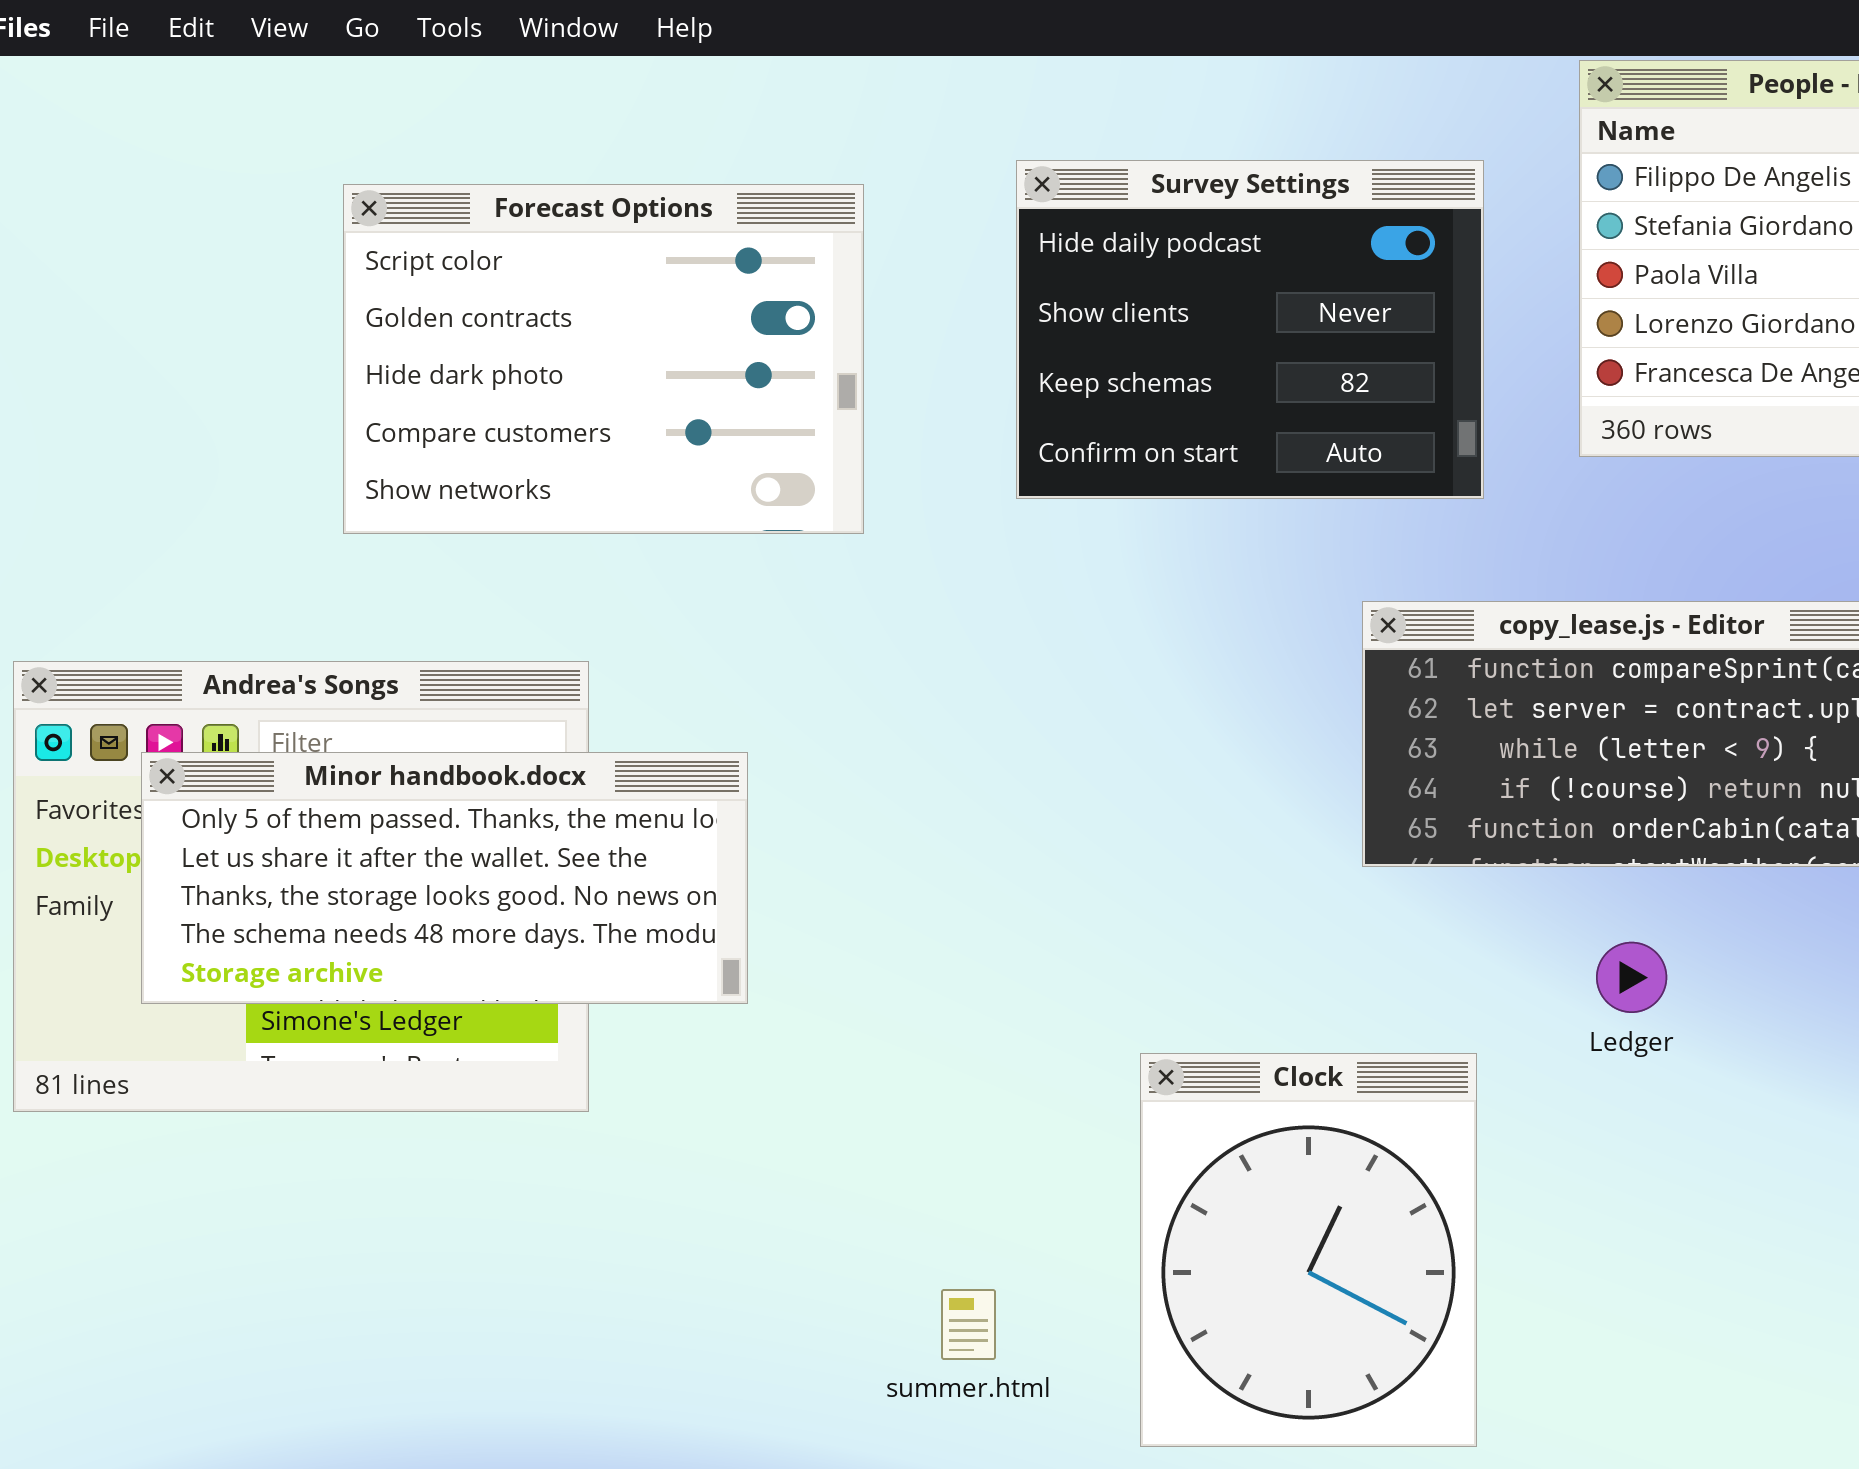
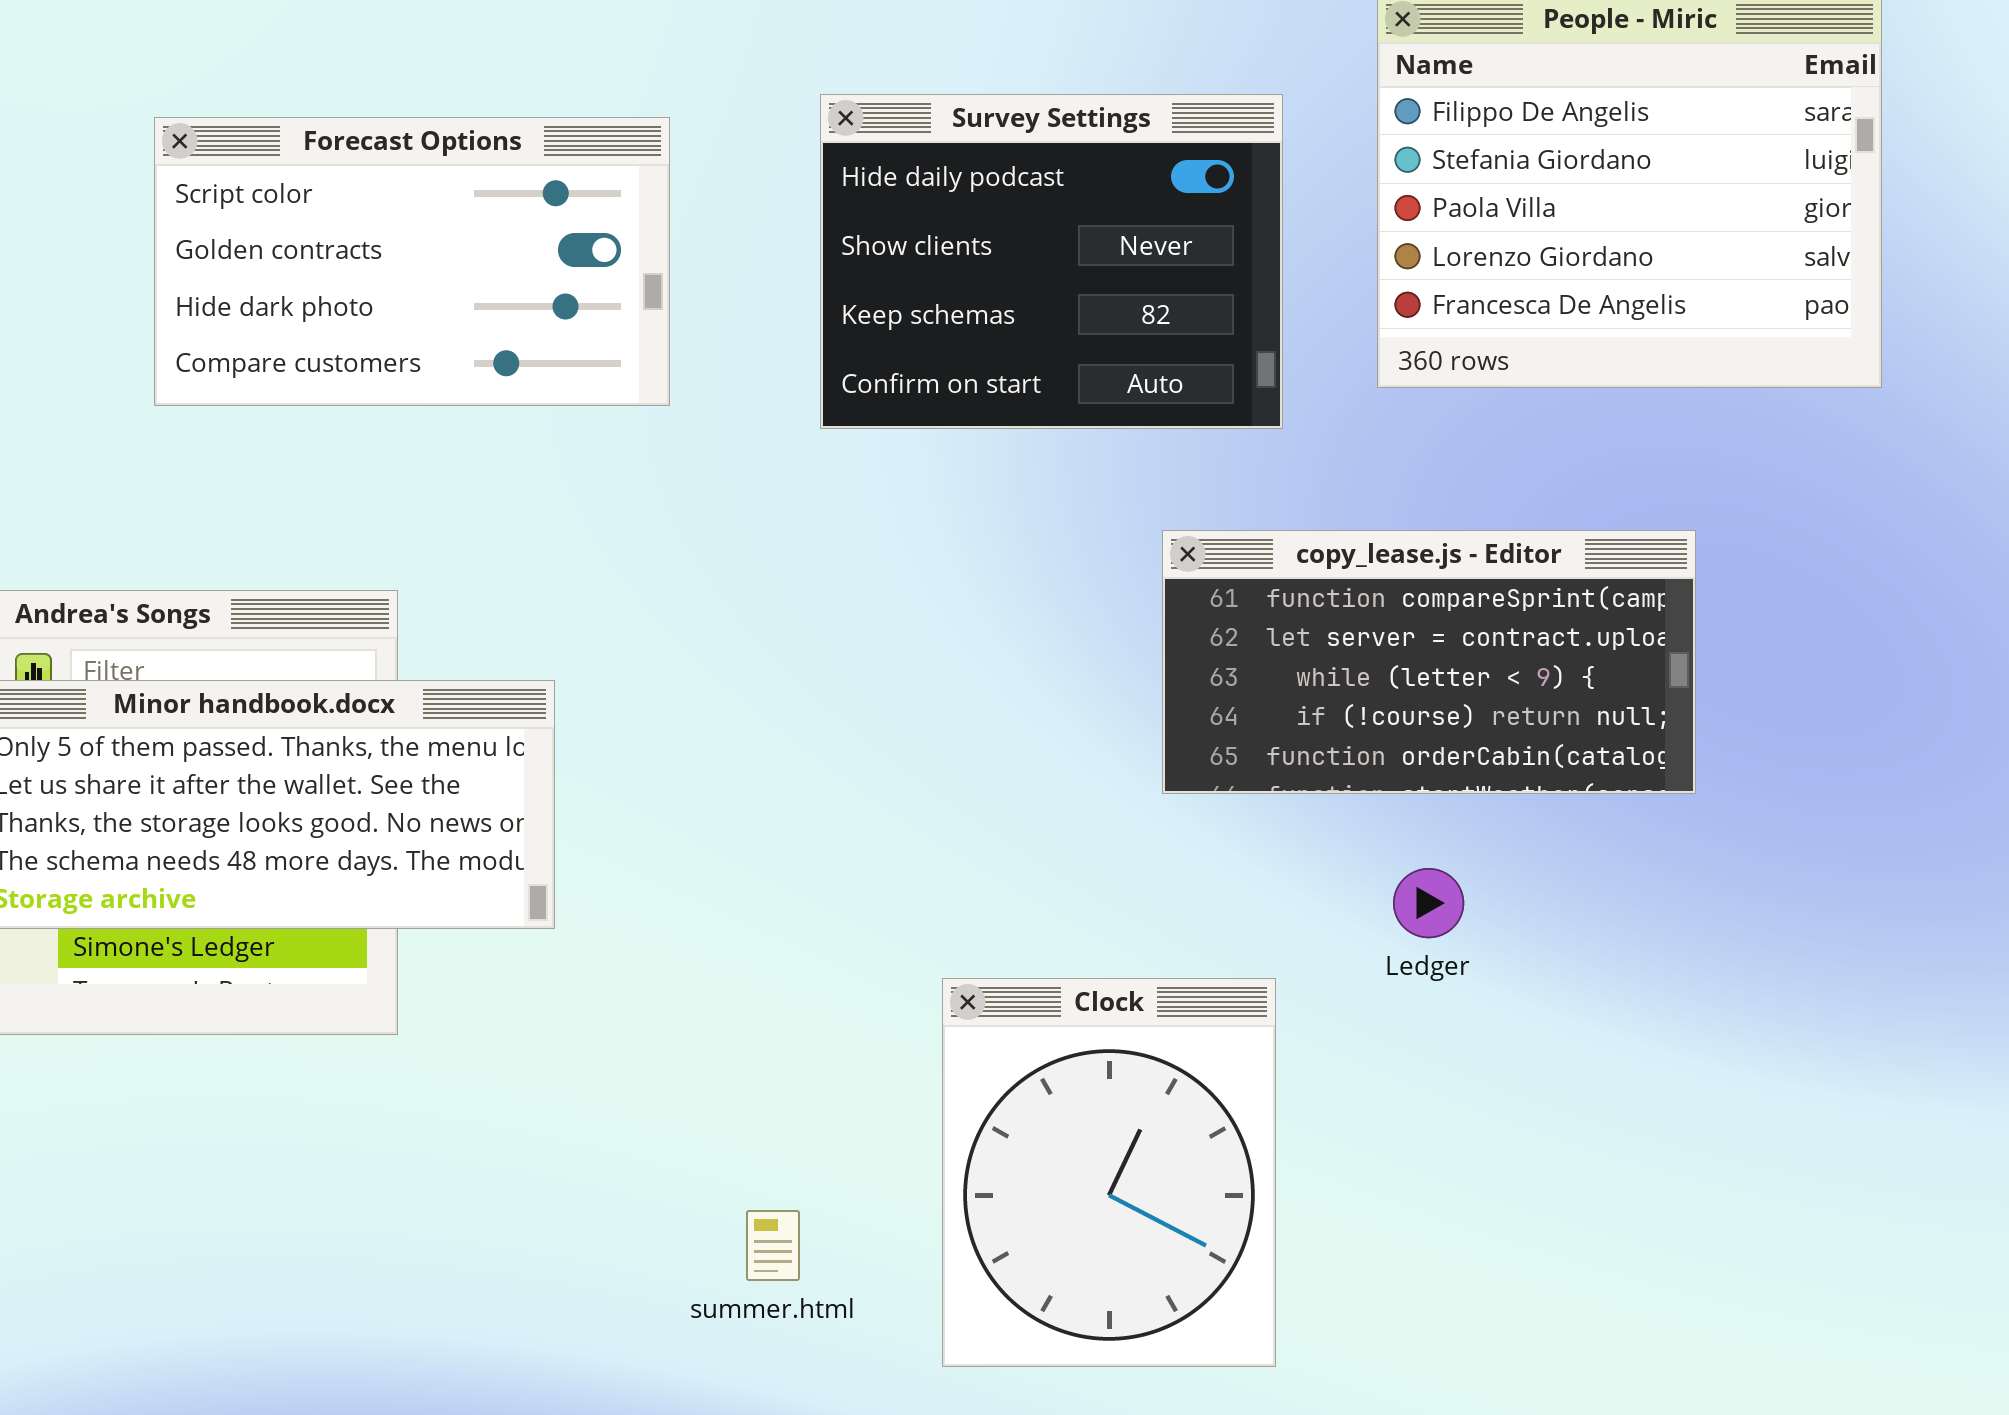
Forecast Options: [343,184,864,534] -> [154,117,670,406], resized

